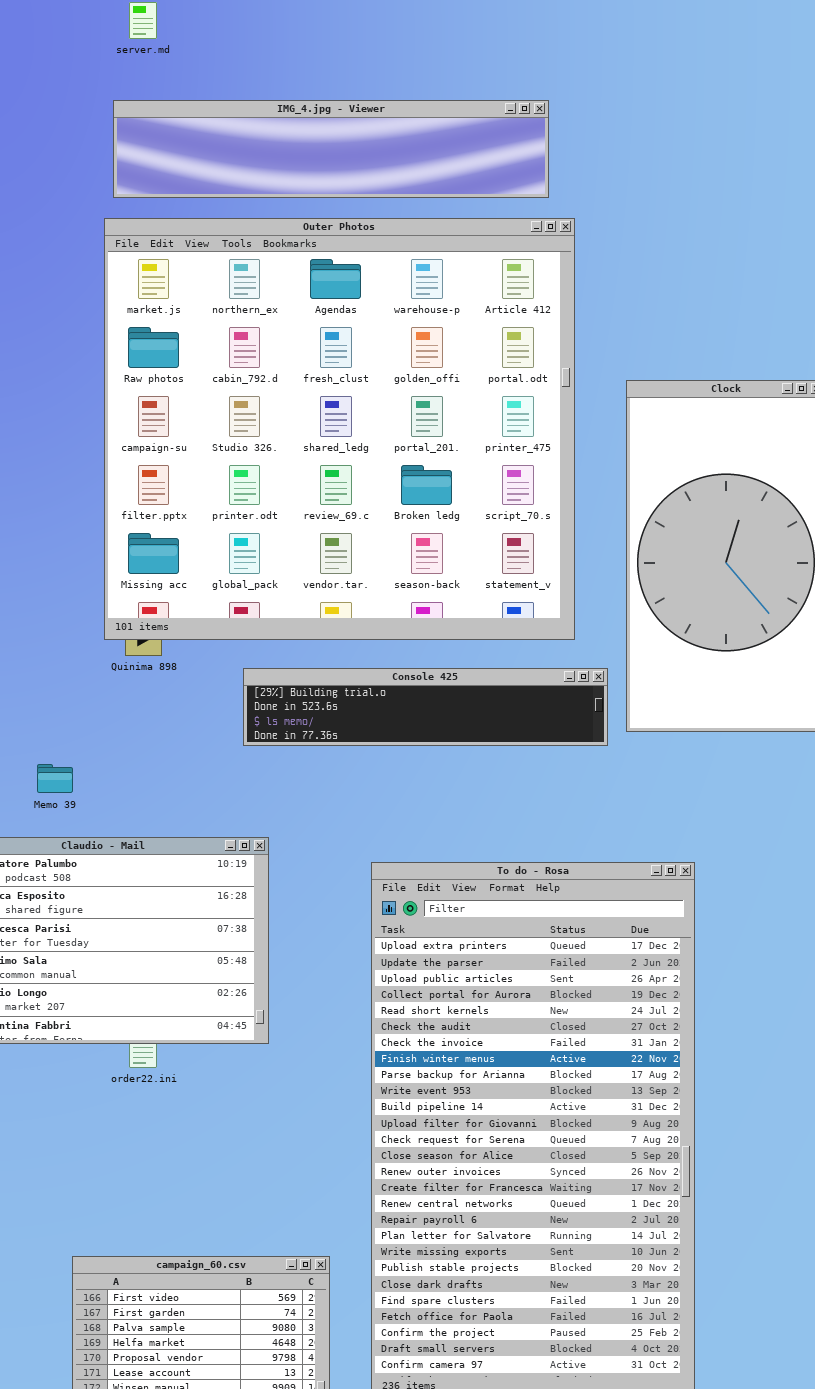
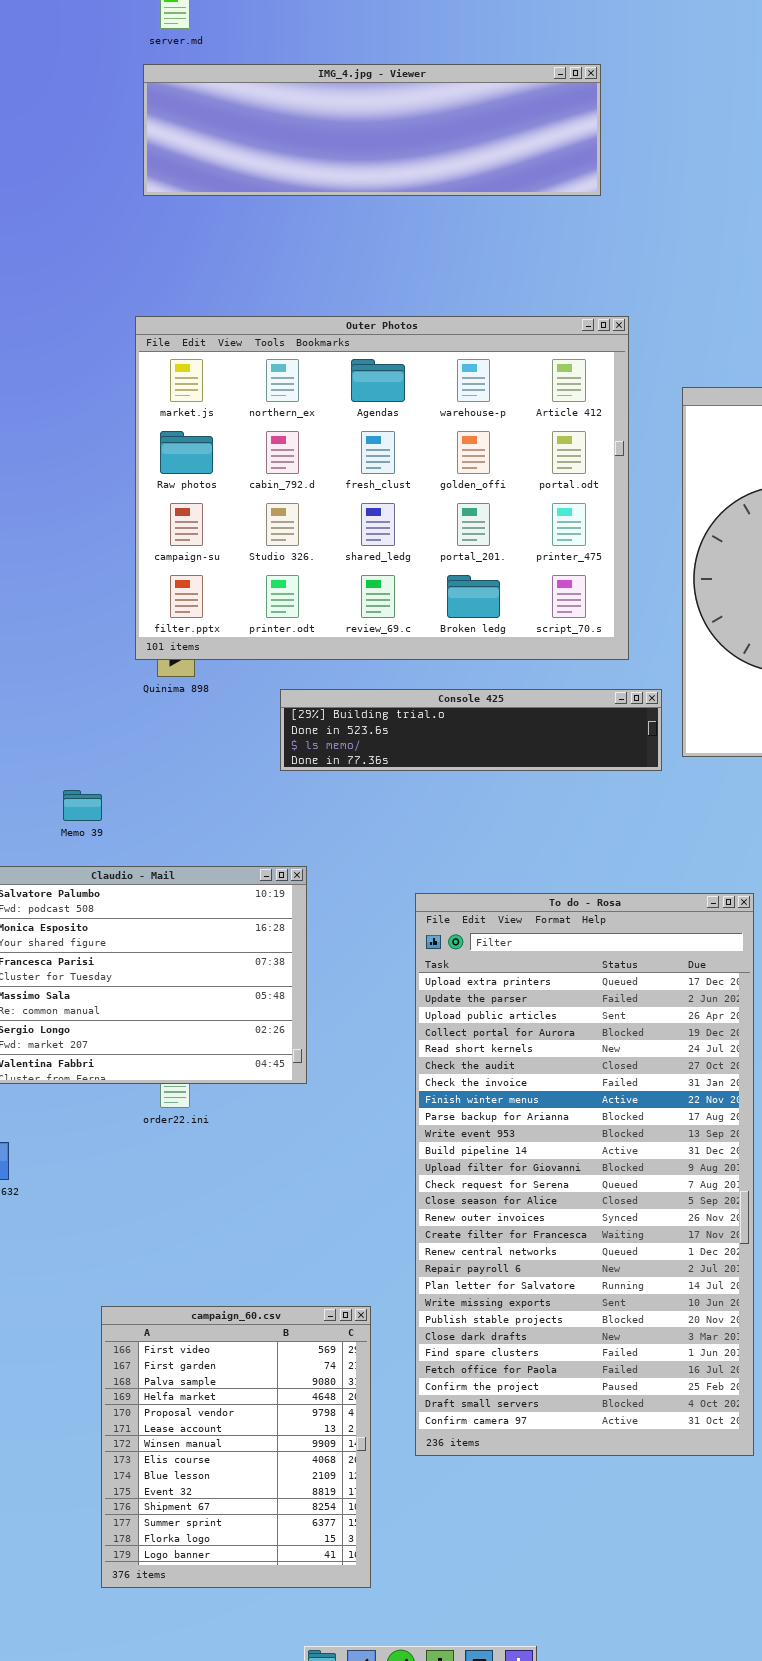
IMG_4.jpg - Viewer: [113,100,549,198] -> [143,64,601,196], resized
Outer Photos: [104,218,575,640] -> [135,316,629,660], resized

